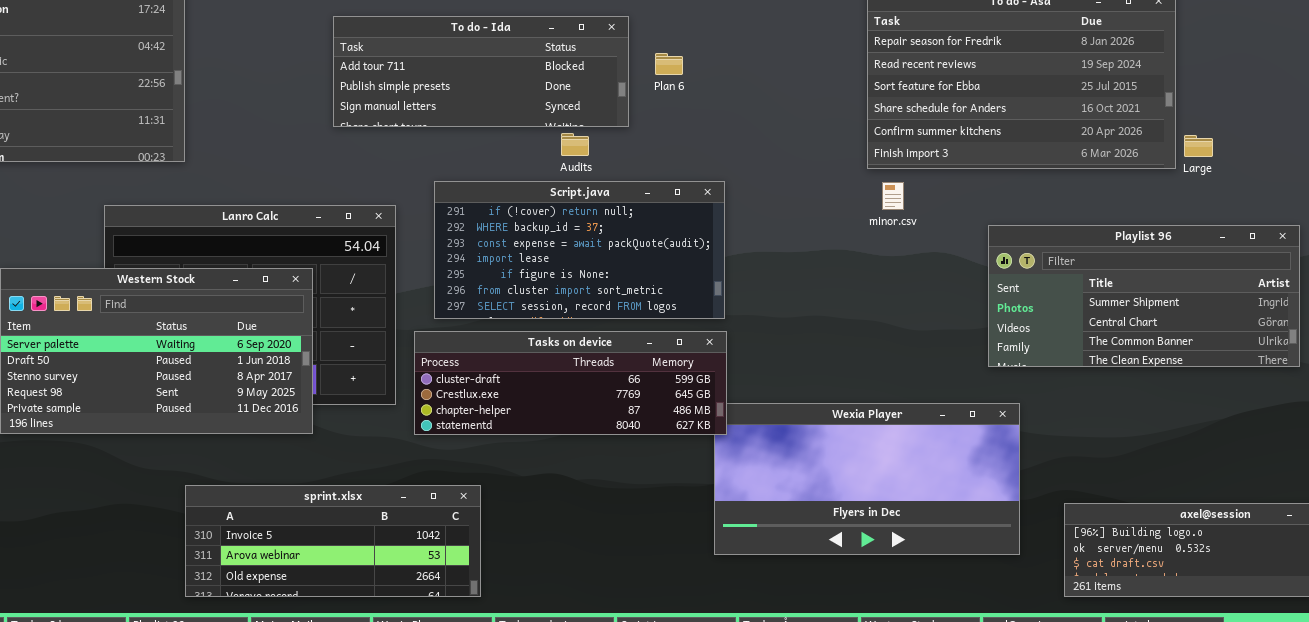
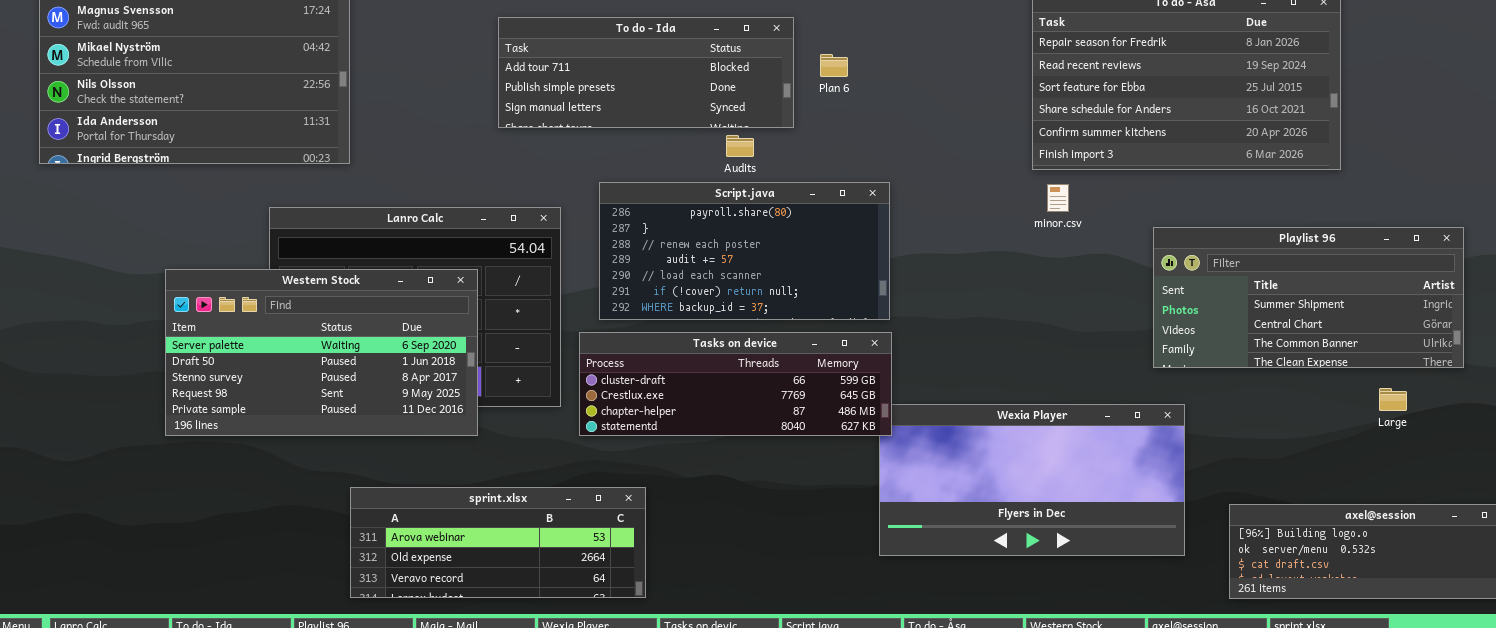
Large: [1184,135,1213,157] -> [1379,388,1407,411], moved
Script.java: [434,181,725,319] -> [599,182,890,320], scrolled up 5 rows
sprint.xlsx: [185,485,481,597] -> [350,487,646,598], scrolled down 1 row

